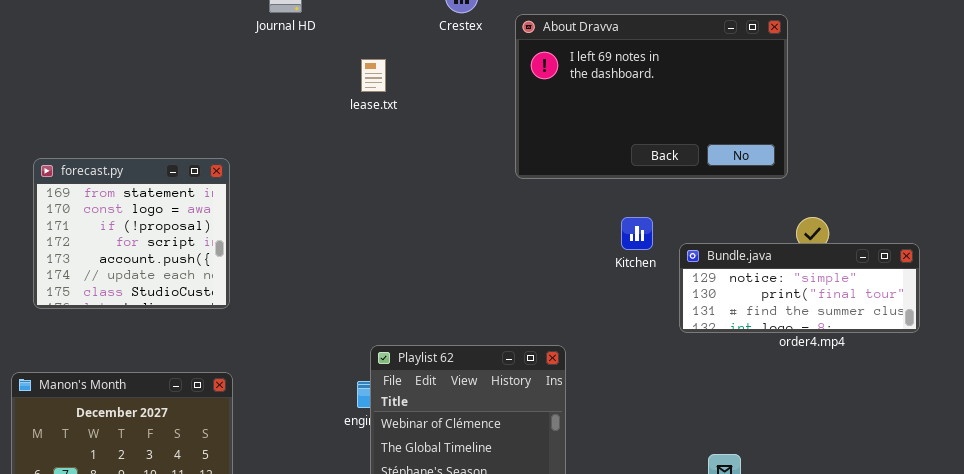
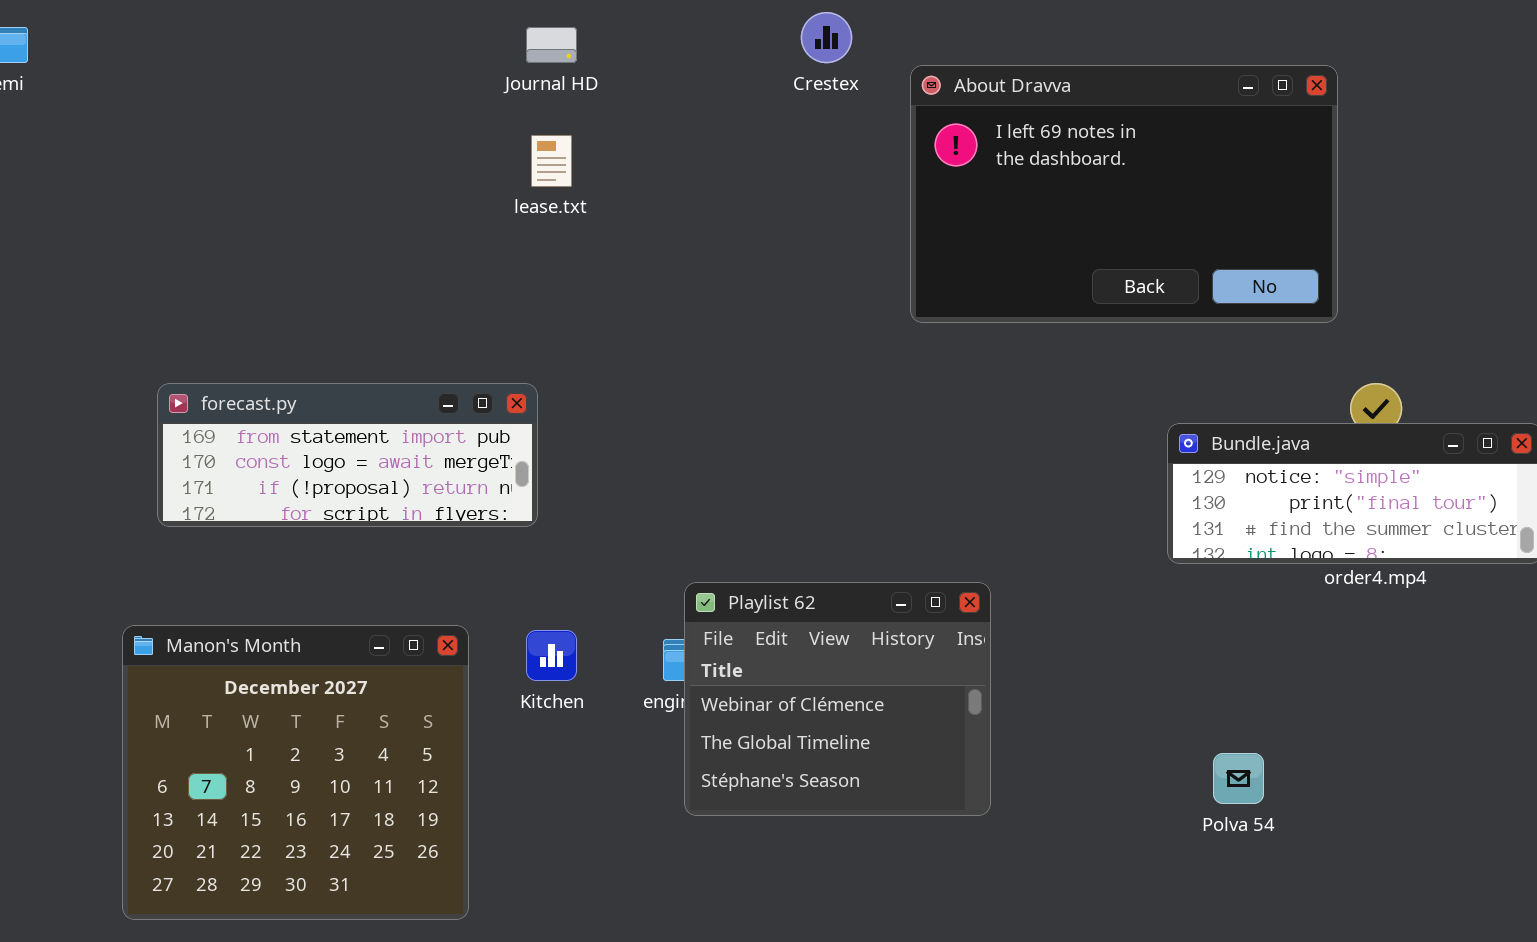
lease.txt: [361,59,386,92] -> [531,135,572,187], moved
forecast.py: [33,158,230,309] -> [157,383,538,527], resized
Kitchen: [621,217,653,250] -> [526,630,577,681], moved

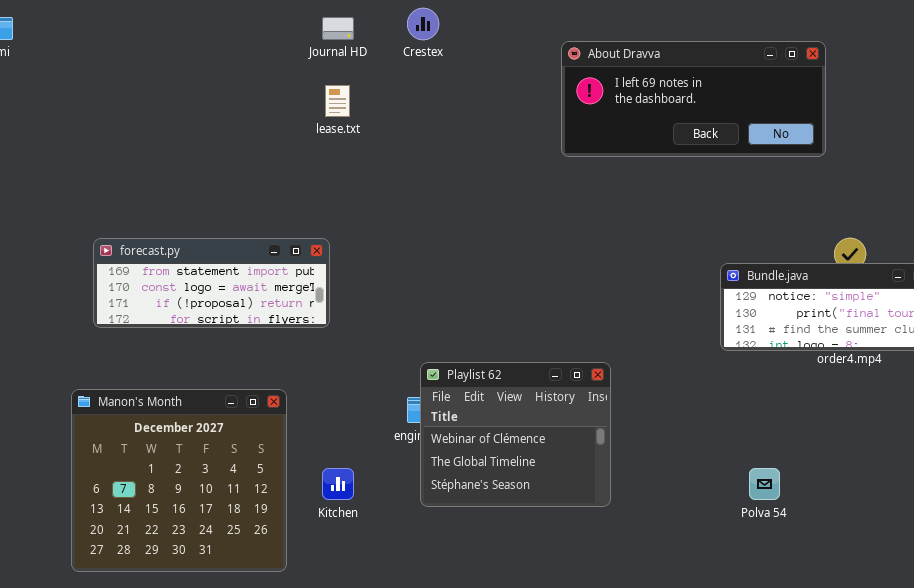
Crestex: [801,12,852,63] -> [407,8,439,40], moved
About Dravva: [910,65,1338,323] -> [561,41,826,157], resized
Kitchen: [526,630,577,681] -> [322,468,354,500], moved

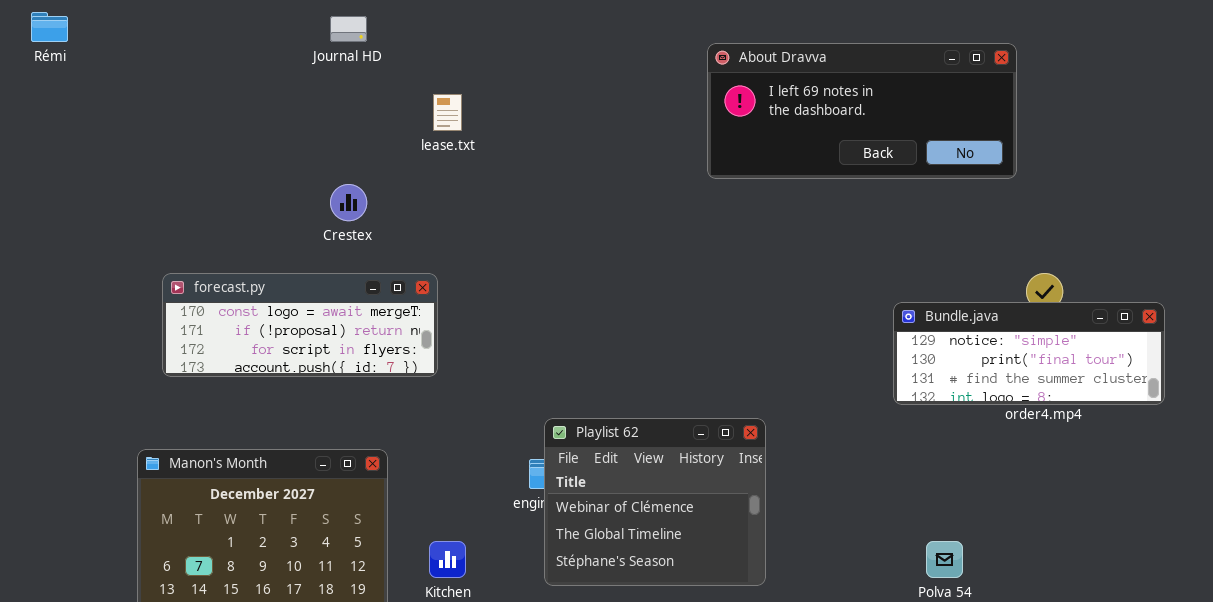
Crestex: [407,8,439,40] -> [330,184,367,221], moved
Journal HD: [322,17,354,40] -> [330,16,367,42], moved
forecast.py: [93,238,330,328] -> [162,273,438,377], scrolled down 1 row

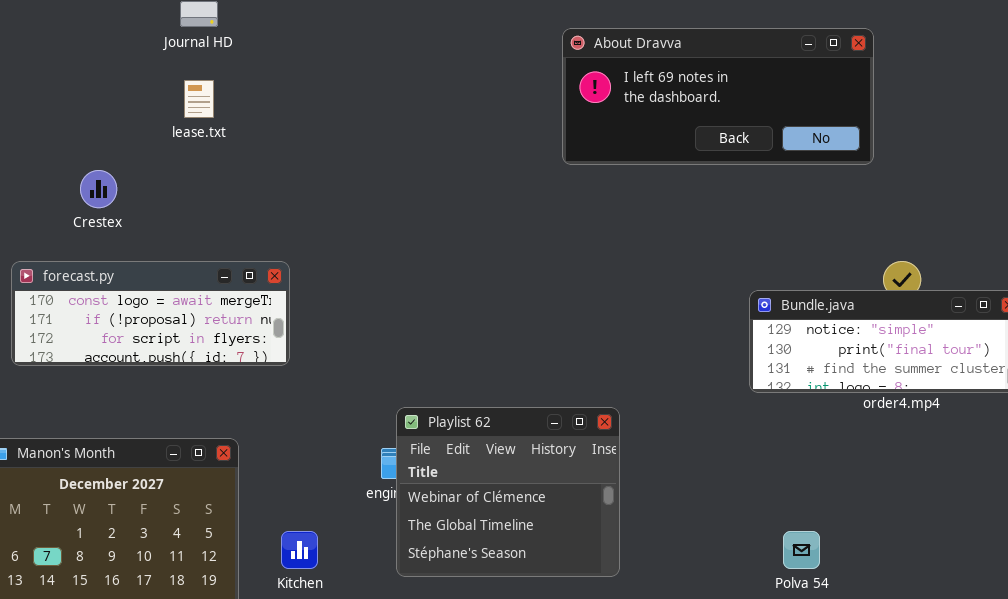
lease.txt: [433,94,462,131] -> [184,80,214,118], moved
Crestex: [330,184,367,221] -> [80,170,117,208], moved

